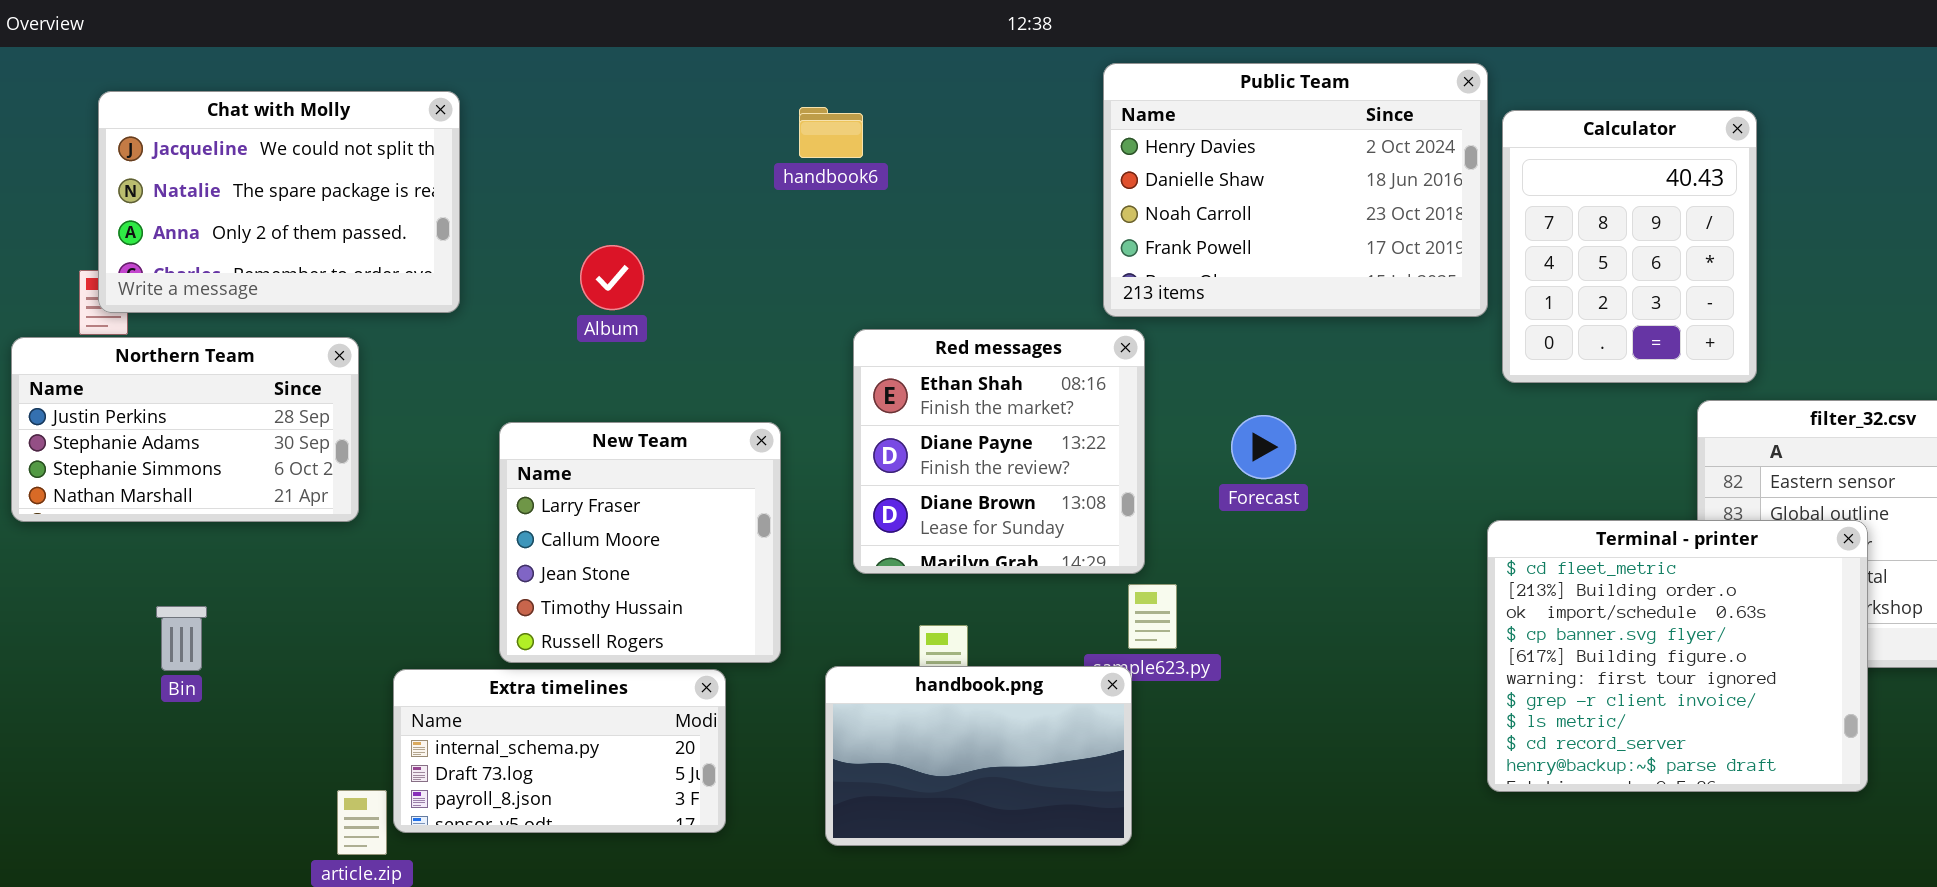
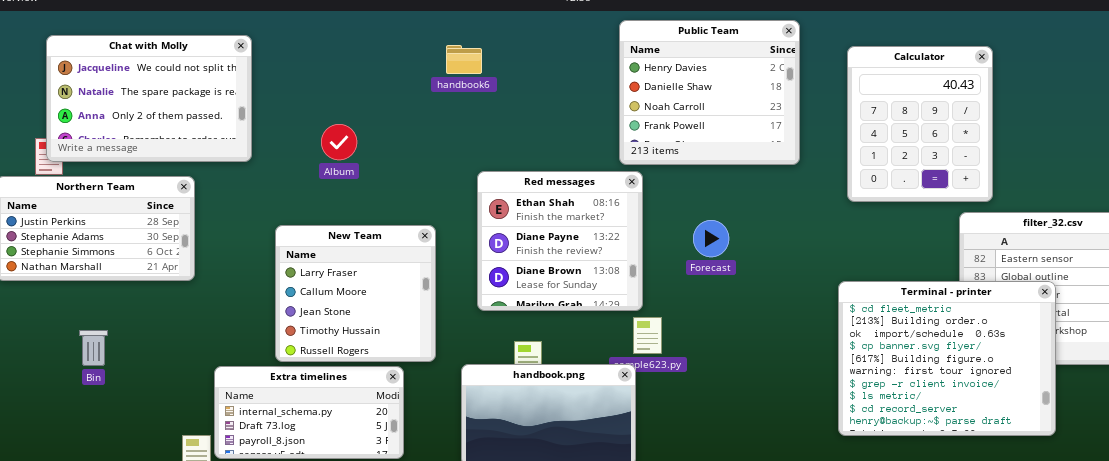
Public Team: [1103,63,1488,317] -> [619,20,800,165], resized

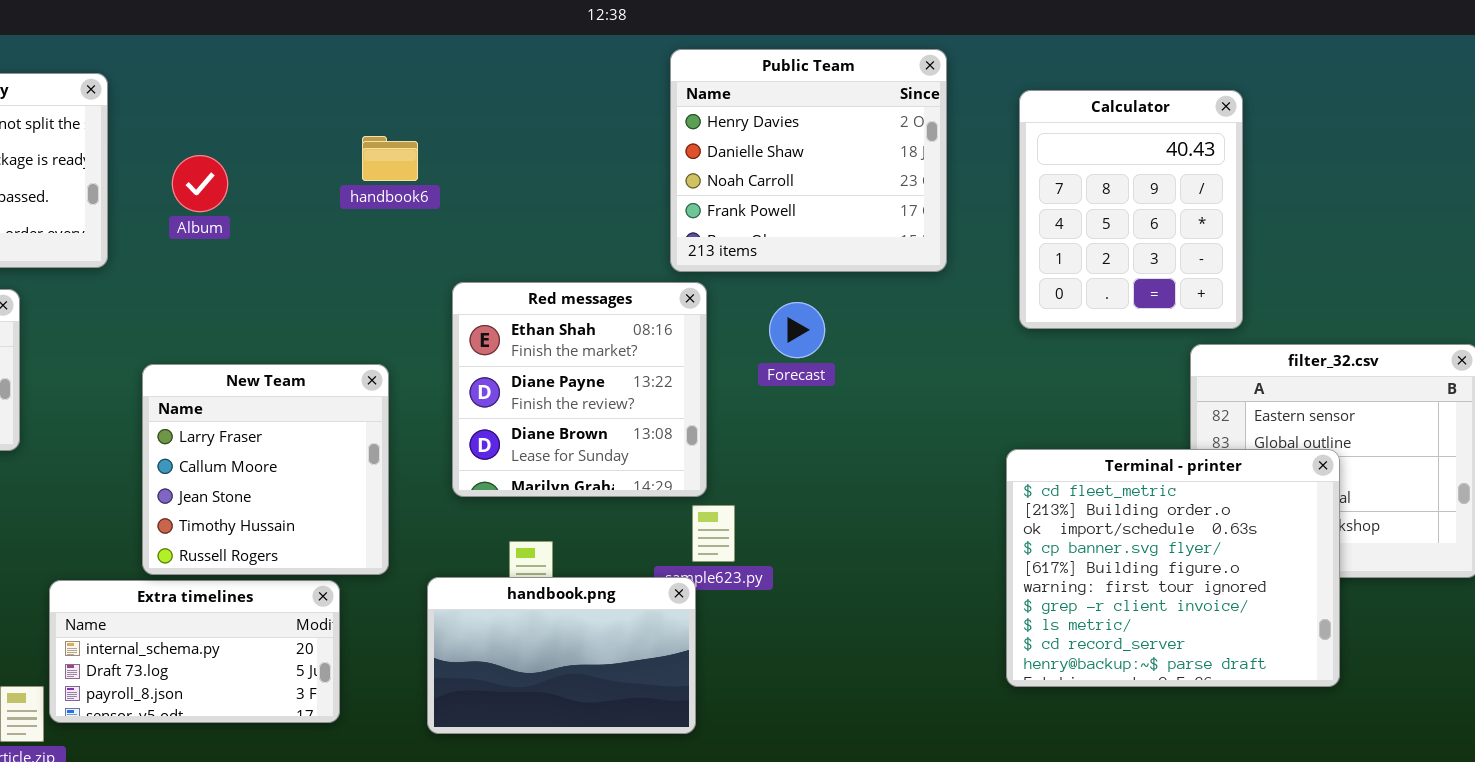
handbook6: [446,45,482,74] -> [362,136,418,181], moved
Album: [321,124,357,160] -> [172,155,228,212], moved
Forecast: [693,220,729,257] -> [769,302,825,358], moved

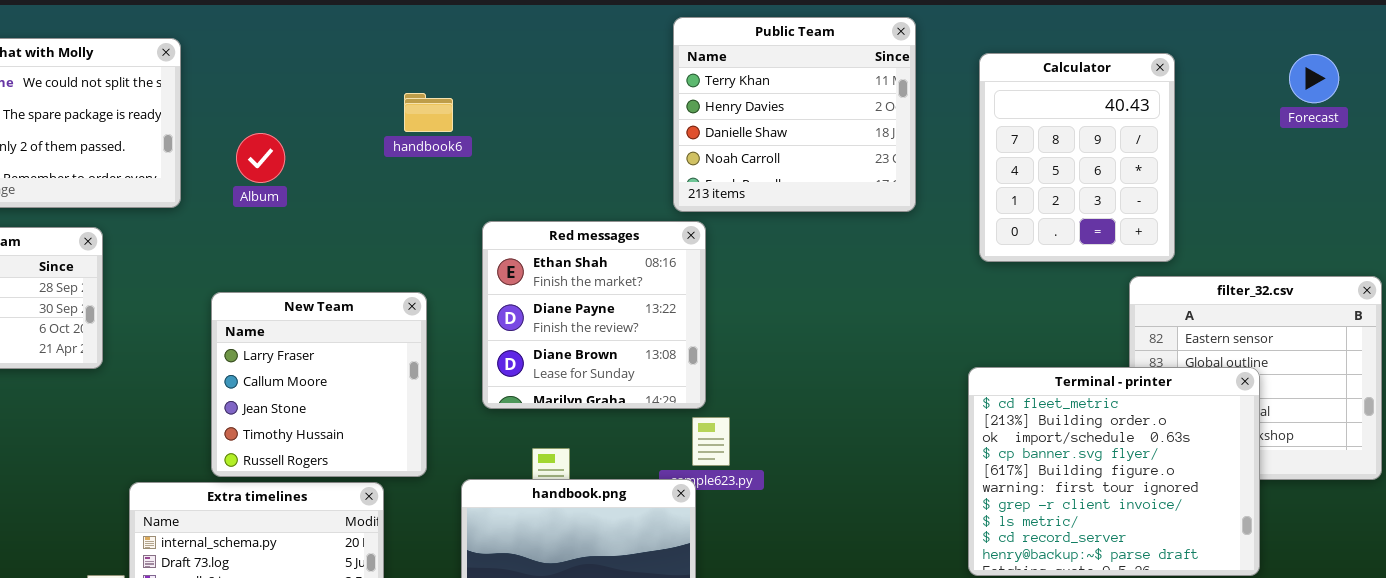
Public Team: [670,49,947,272] -> [673,17,916,212], scrolled up 1 row
Album: [172,155,228,212] -> [236,133,285,183], moved
Forecast: [769,302,825,358] -> [1289,54,1339,103], moved

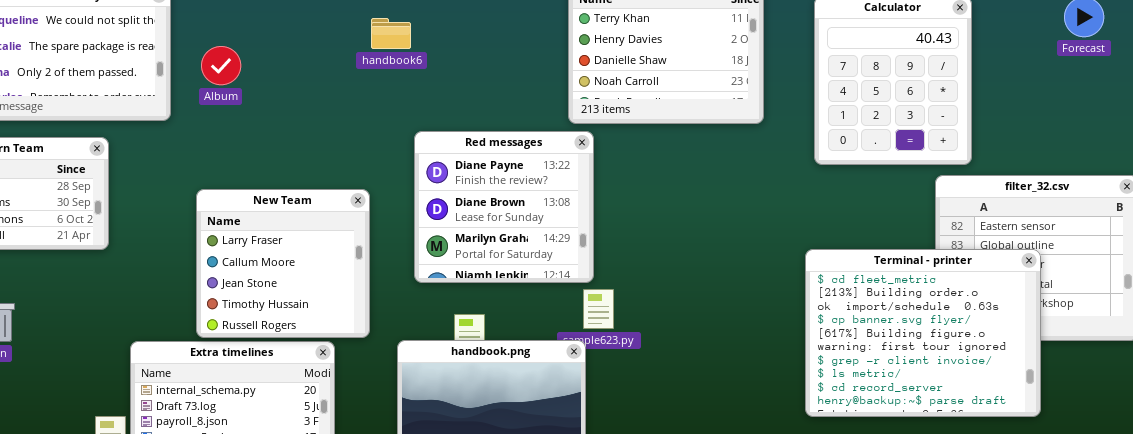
handbook6: [404,93,453,132] -> [371,18,411,49], moved
Album: [236,133,285,183] -> [201,46,241,85], moved
Red messages: [482,221,706,409] -> [414,131,594,283], scrolled down 1 row

